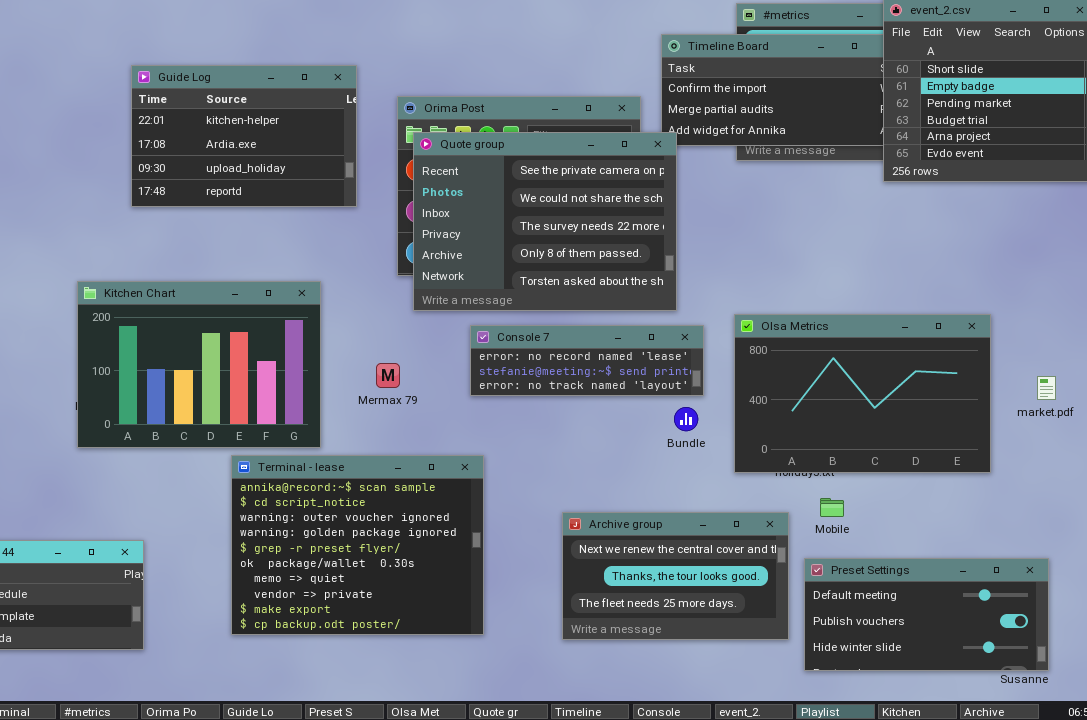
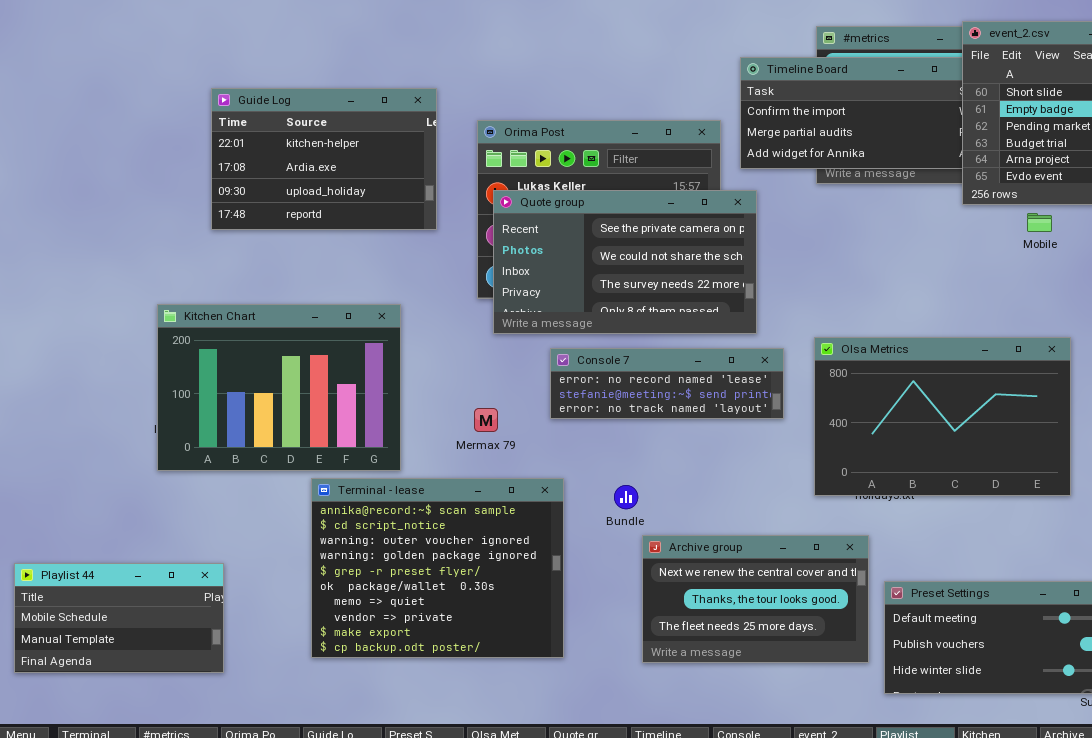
Quote group: [413,132,677,311] -> [493,190,757,334], resized
Mermax 79: [376,363,400,388] -> [474,408,498,432], moved
Bundle: [674,407,698,431] -> [614,485,638,509], moved
Mobile: [820,498,844,517] -> [1027,213,1052,232], moved

